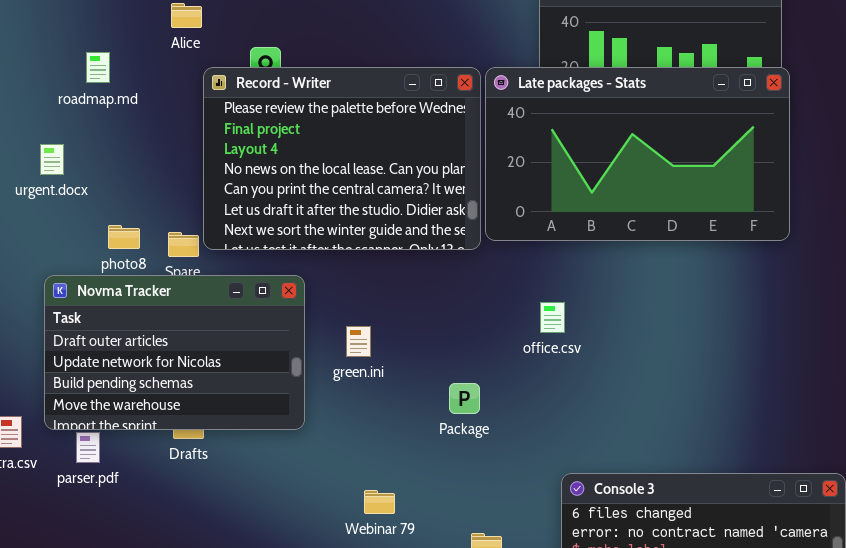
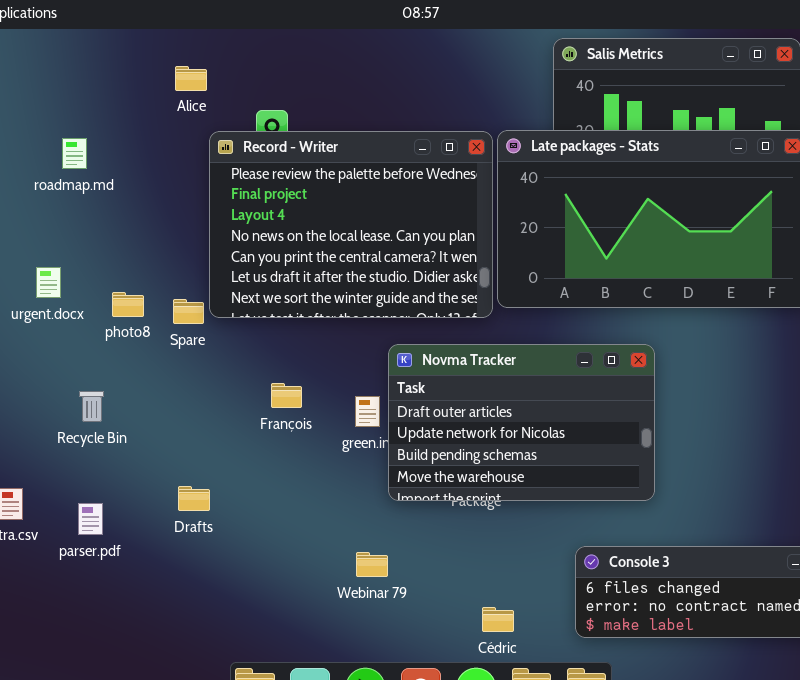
roadmap.md: [86,52,110,83] -> [62,138,87,169], moved
urgent.docx: [40,144,64,175] -> [36,267,61,298], moved
Novma Tracker: [44,275,305,430] -> [388,344,655,501], moved
Webinar 79: [364,490,395,514] -> [356,552,388,577], moved

